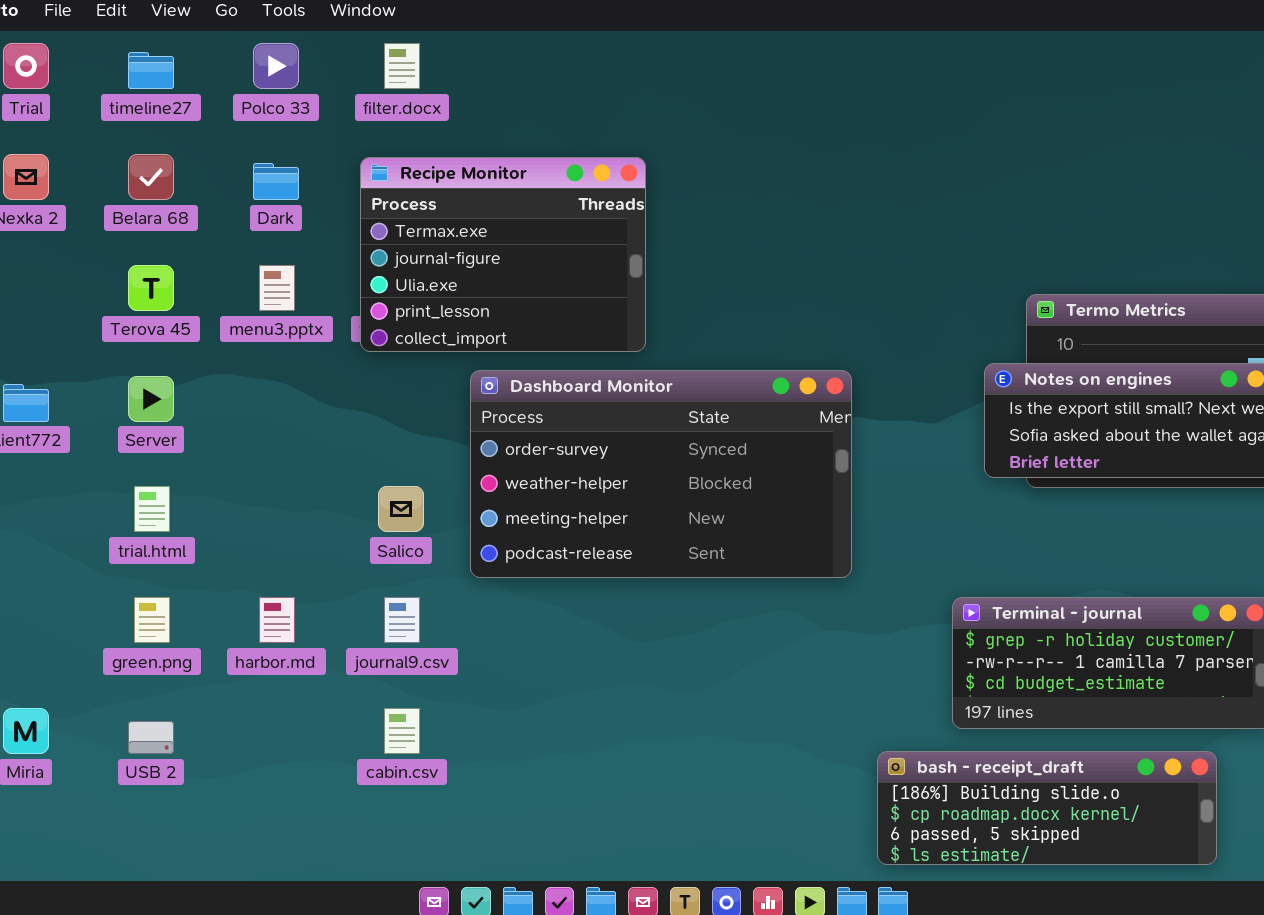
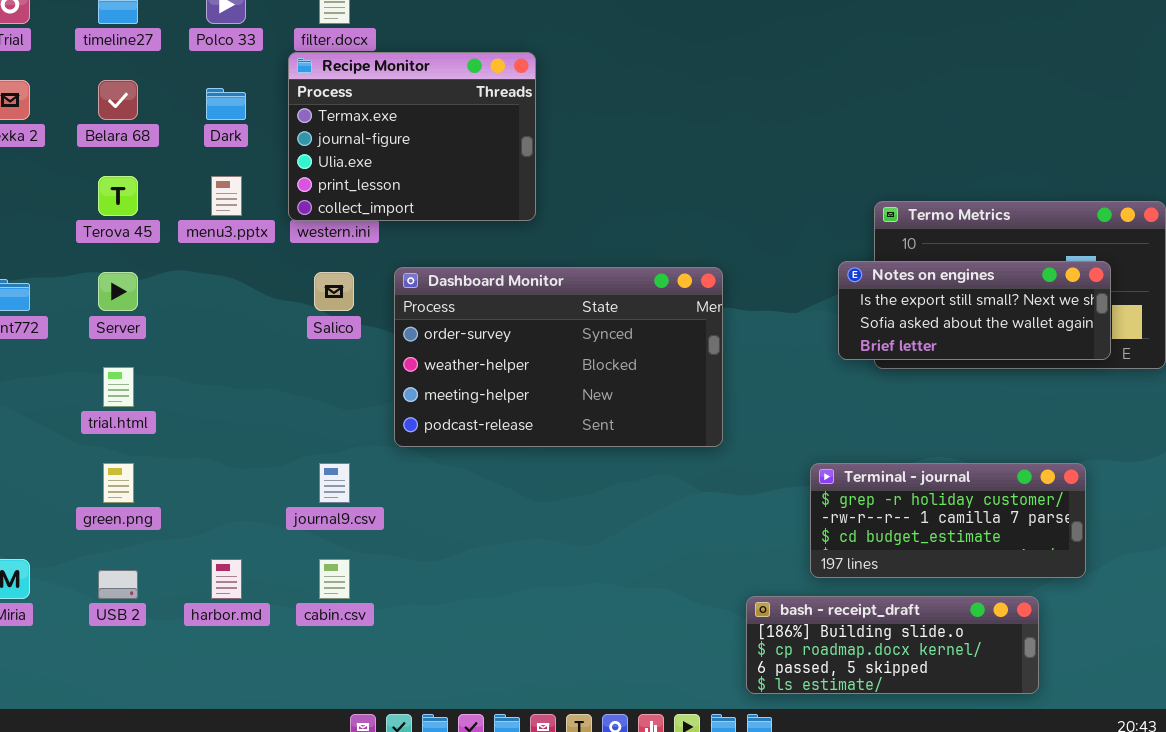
Recipe Monitor: [360,157,646,352] -> [288,52,536,221], moved
Salico: [378,486,424,532] -> [314,272,354,311], moved
harbor.md: [259,597,295,643] -> [211,559,242,599], moved

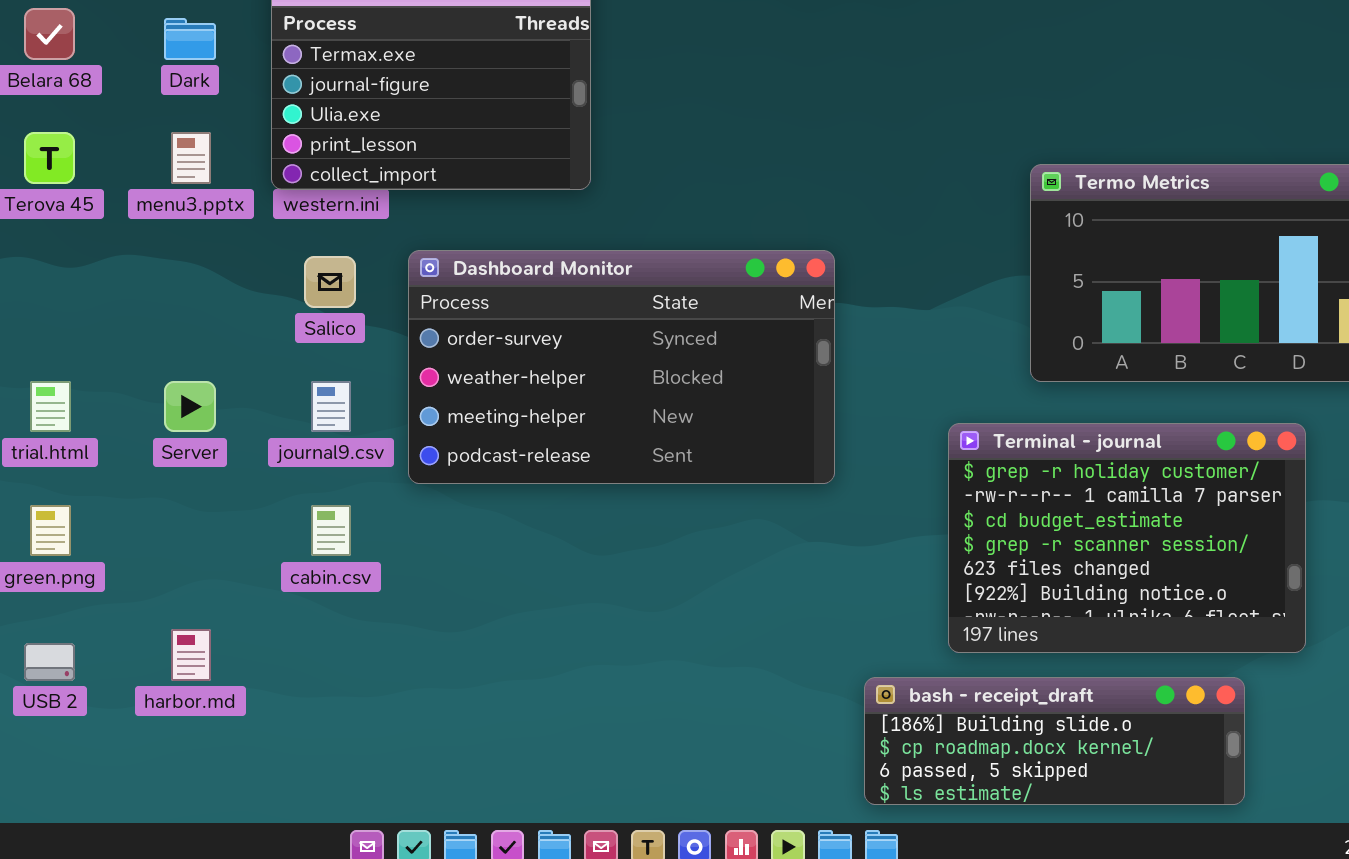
Notes on engines: [838,261,1111,360] -> none, closed
Server: [98,272,138,311] -> [164,381,216,432], moved
journal9.csv: [319,463,350,503] -> [311,381,351,432], moved
Terminal - journal: [810,463,1086,578] -> [948,423,1306,653], resized
cabin.csv: [319,559,350,599] -> [311,505,351,556], moved

